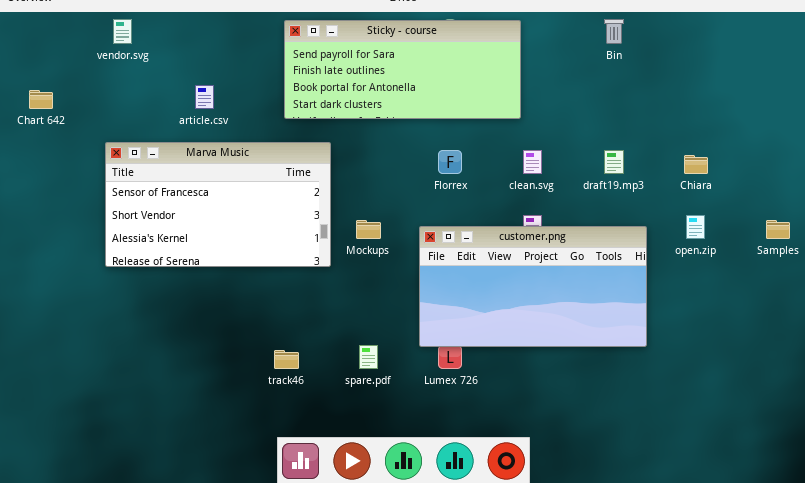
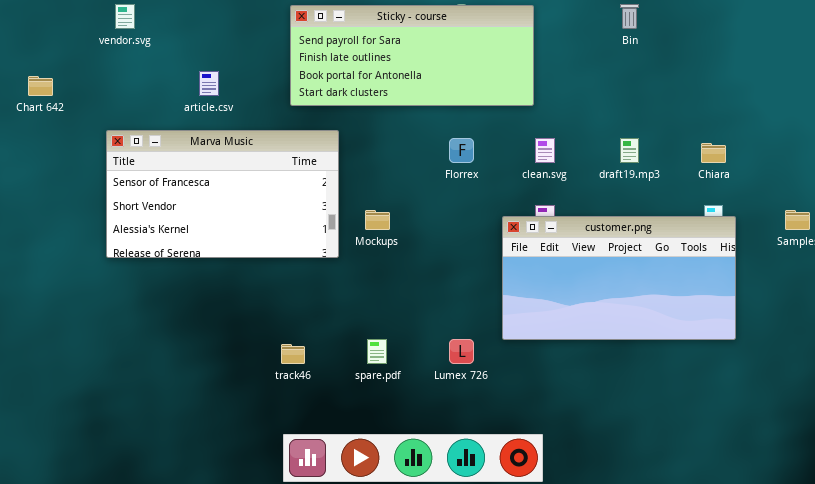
customer.png: [419,226,647,347] -> [502,216,736,340], moved

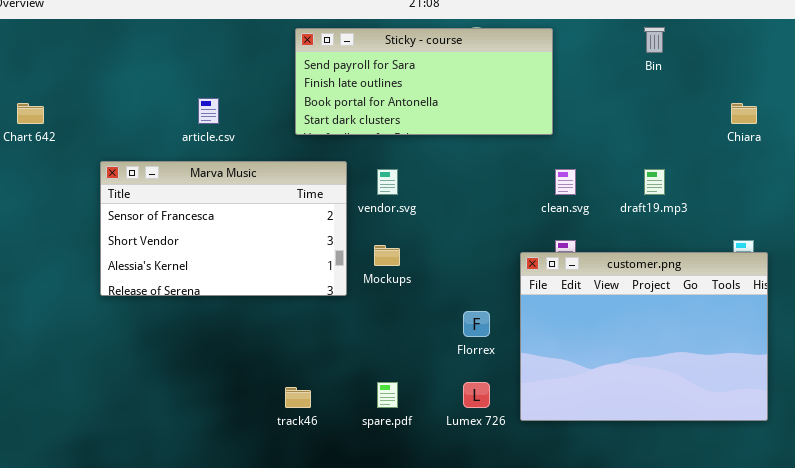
vendor.svg: [115,4,135,29] -> [377,169,398,195], moved
Florrex: [449,138,474,163] -> [463,311,490,337], moved
Chiara: [701,143,726,163] -> [731,103,757,124], moved
customer.png: [502,216,736,340] -> [520,252,768,421], resized

